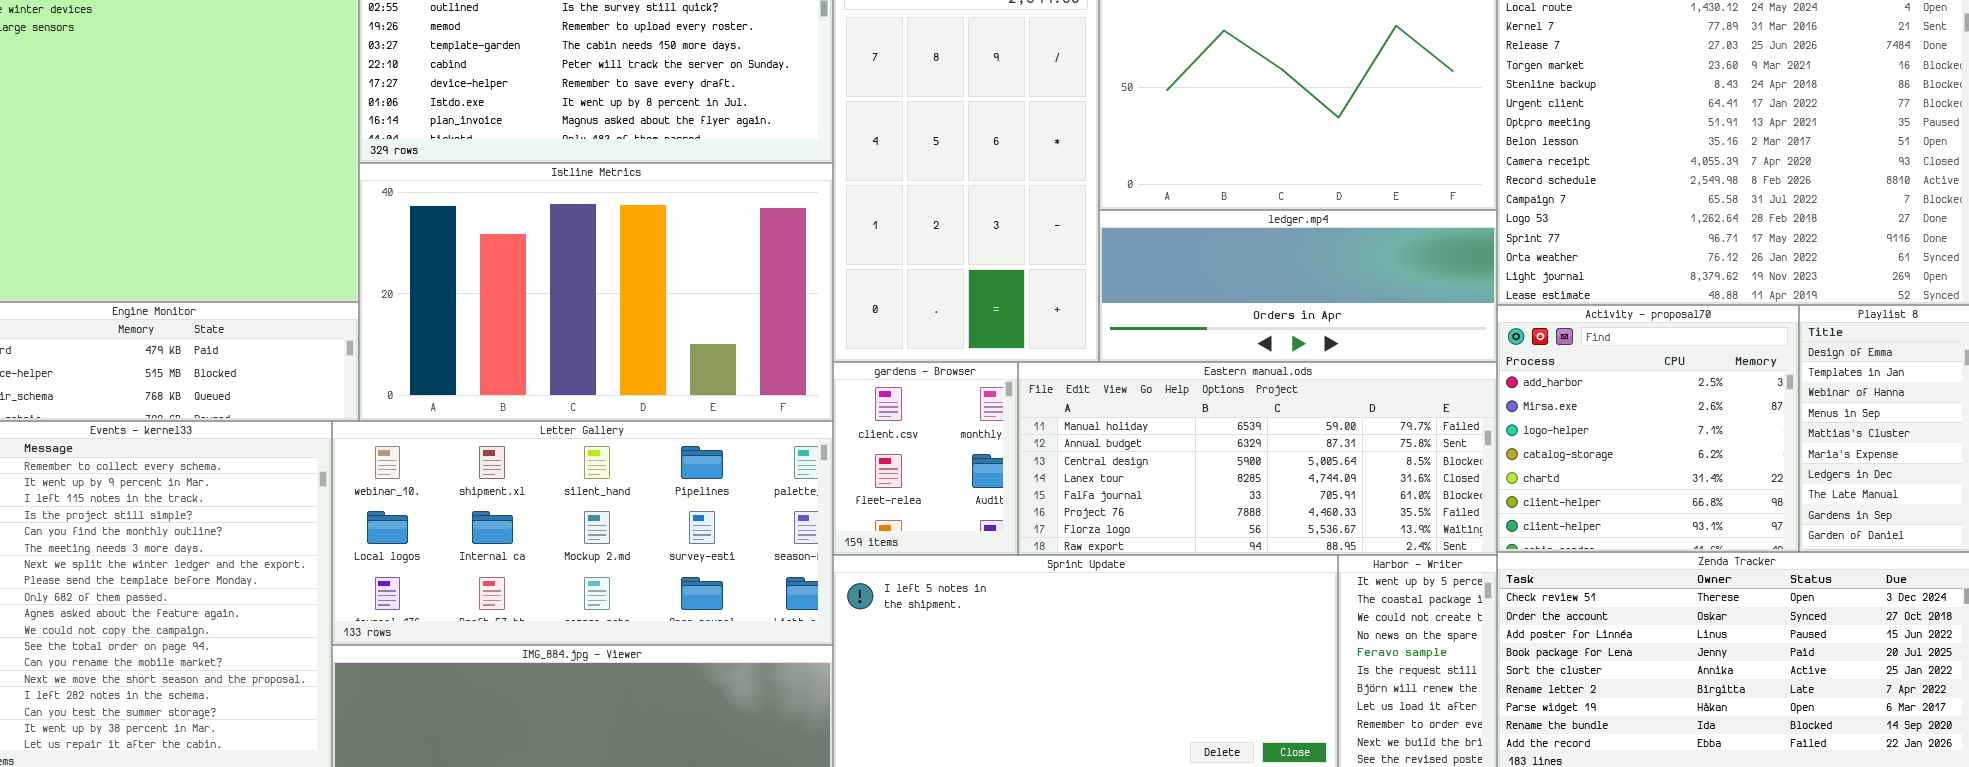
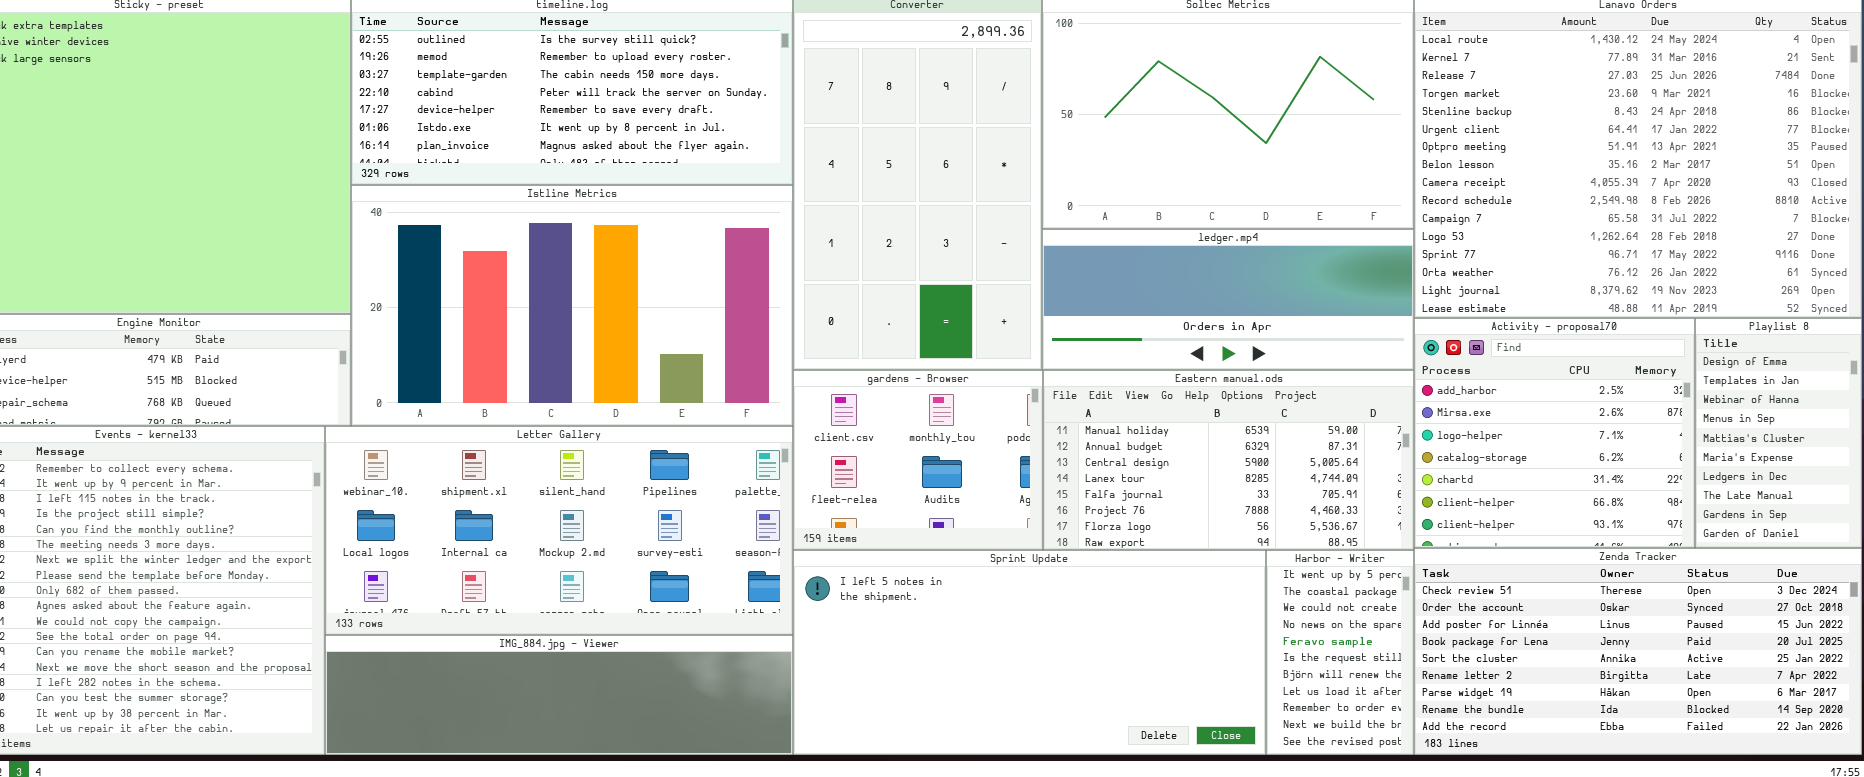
gardens - Browser: [833,362,1018,555] -> [793,370,1043,550], resized
Eastern manual.ods: [1018,362,1497,555] -> [1043,370,1414,550], resized

